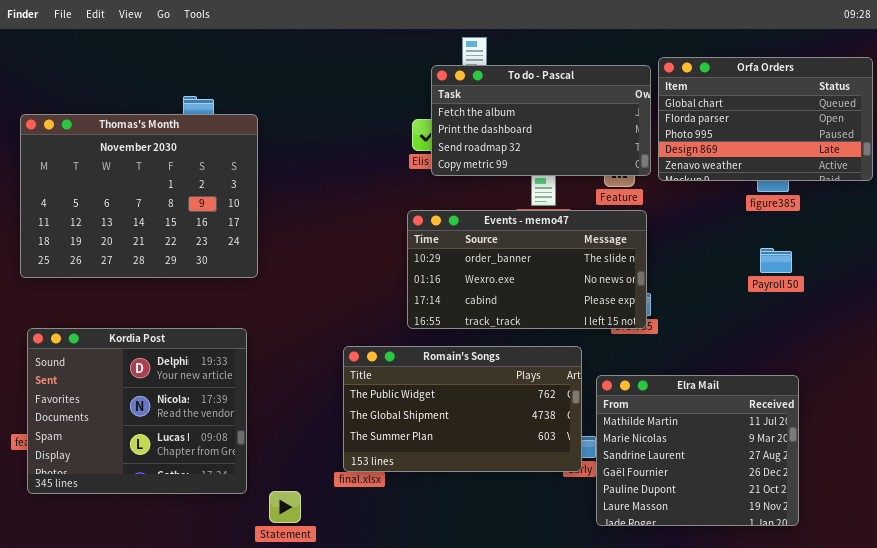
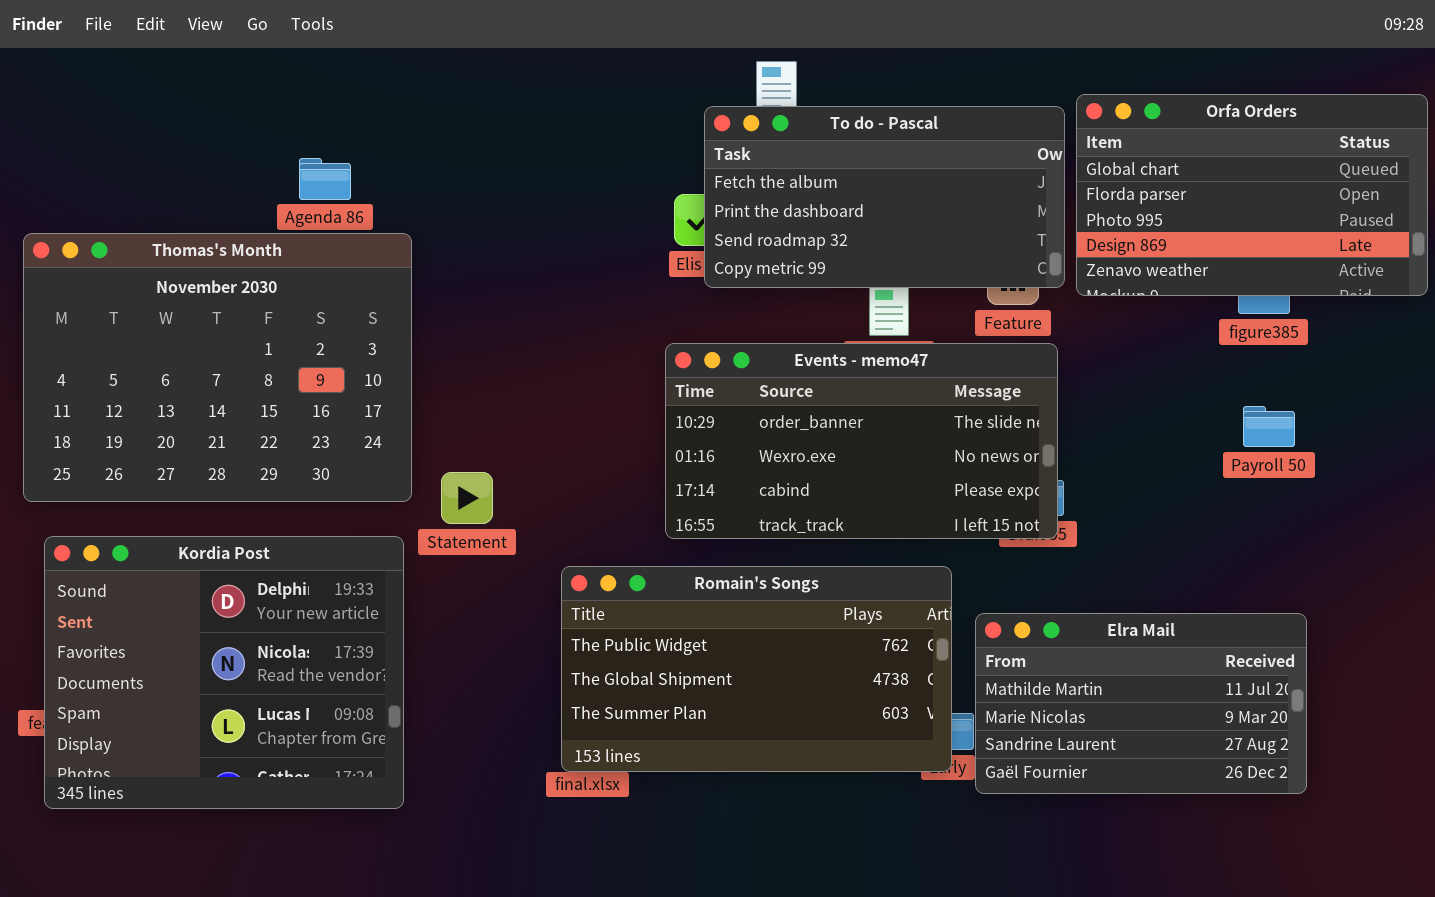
Thomas's Month: [20,114,258,278] -> [23,233,412,502], moved
Elra Mail: [596,375,799,526] -> [975,613,1307,794], resized
Statement: [269,491,301,523] -> [441,472,493,524], moved

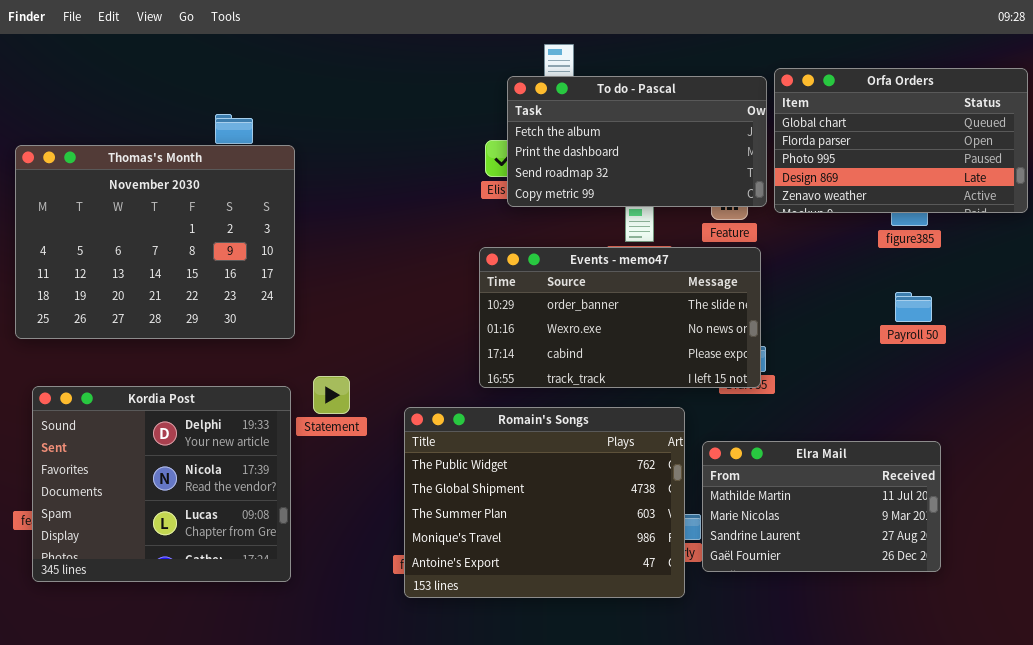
Thomas's Month: [23,233,412,502] -> [15,145,295,339], moved
Statement: [441,472,493,524] -> [313,376,350,414], moved
Romain's Songs: [561,566,952,772] -> [404,407,685,598], resized

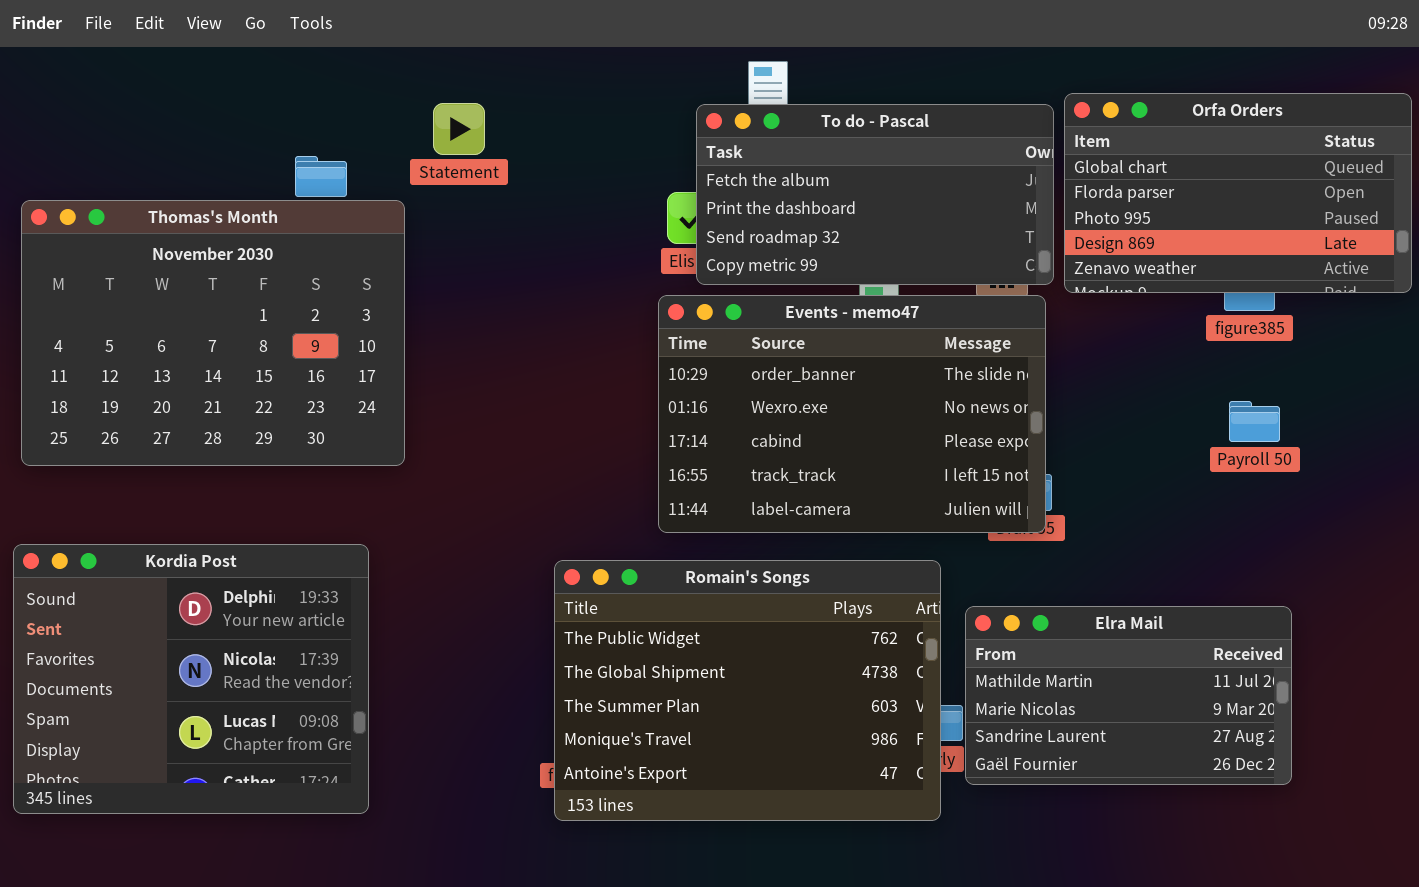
Events - memo47: [479,247,761,388] -> [658,295,1046,533], resized
Statement: [313,376,350,414] -> [433,103,485,155], moved
Kordia Post: [32,386,291,582] -> [13,544,369,814], moved

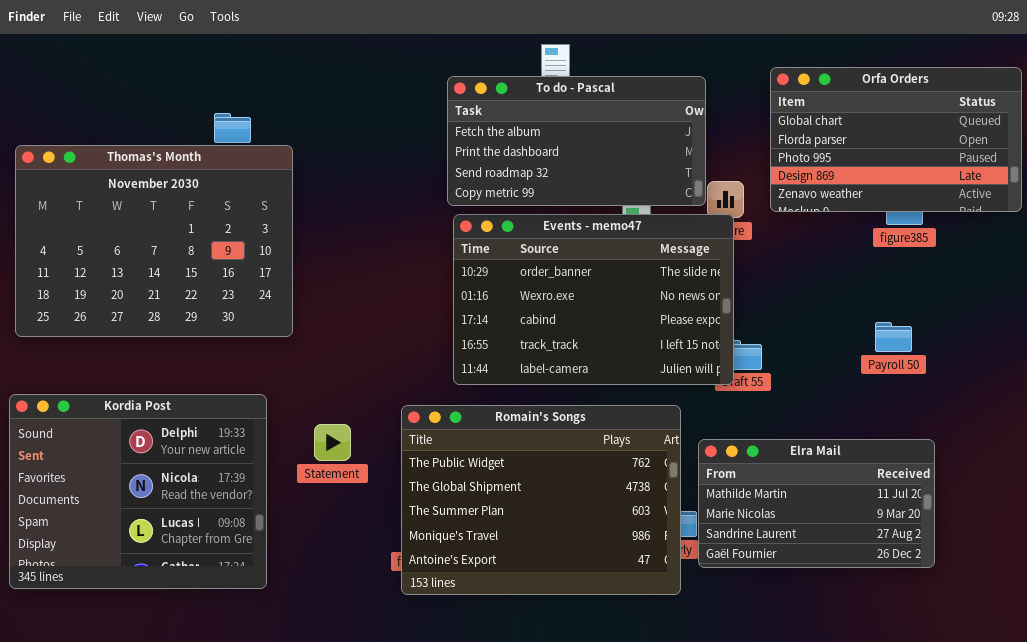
Statement: [433,103,485,155] -> [314,424,351,461], moved
To do - Pascal: [696,104,1054,285] -> [447,76,706,206], moved
Events - memo47: [658,295,1046,533] -> [453,214,734,385], moved
Payroll 50: [1229,401,1280,442] -> [875,322,912,352], moved

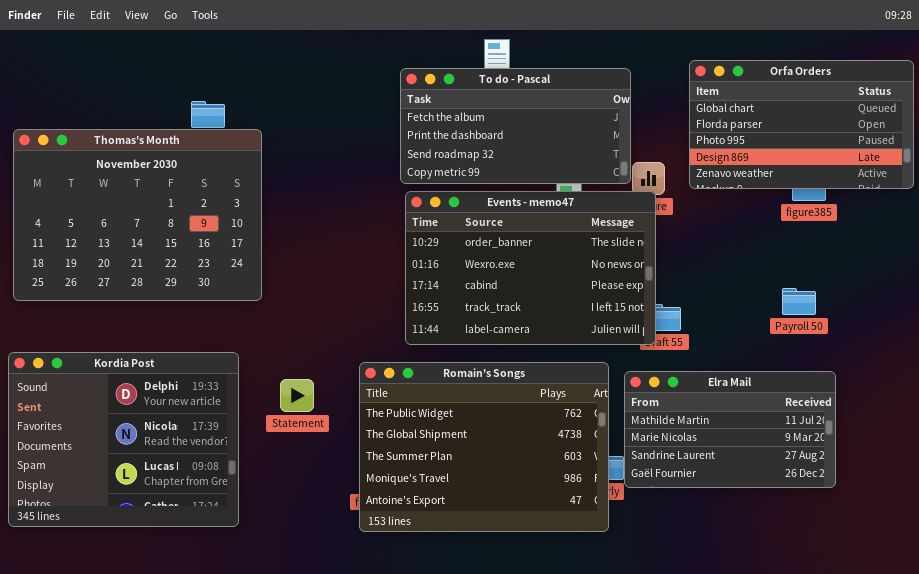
Elra Mail: [698,439,935,568] -> [624,371,836,488], moved

